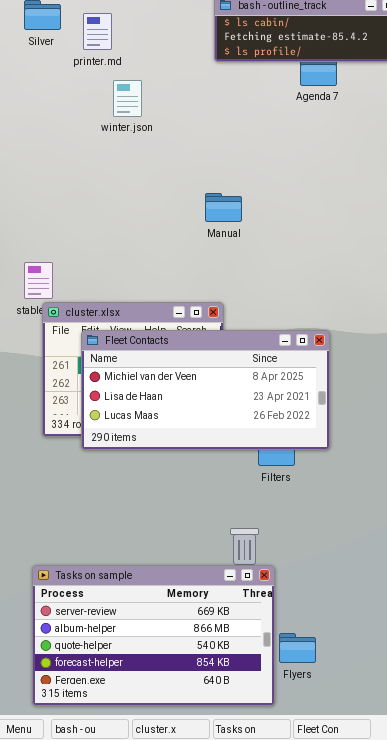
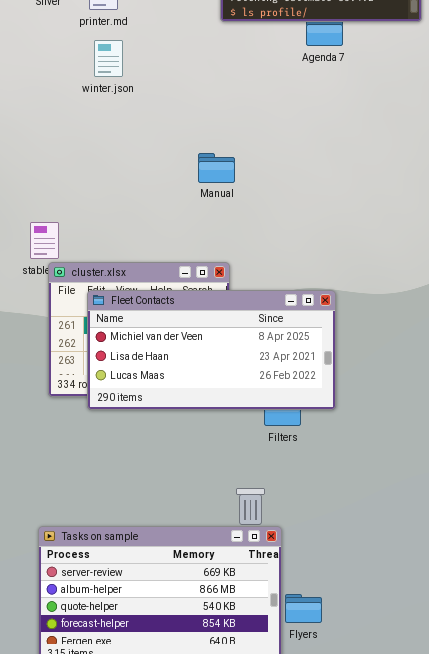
winter.json: [113,80,142,117] -> [94,40,123,77], moved
Manual: [205,193,242,222] -> [198,153,235,183], moved

